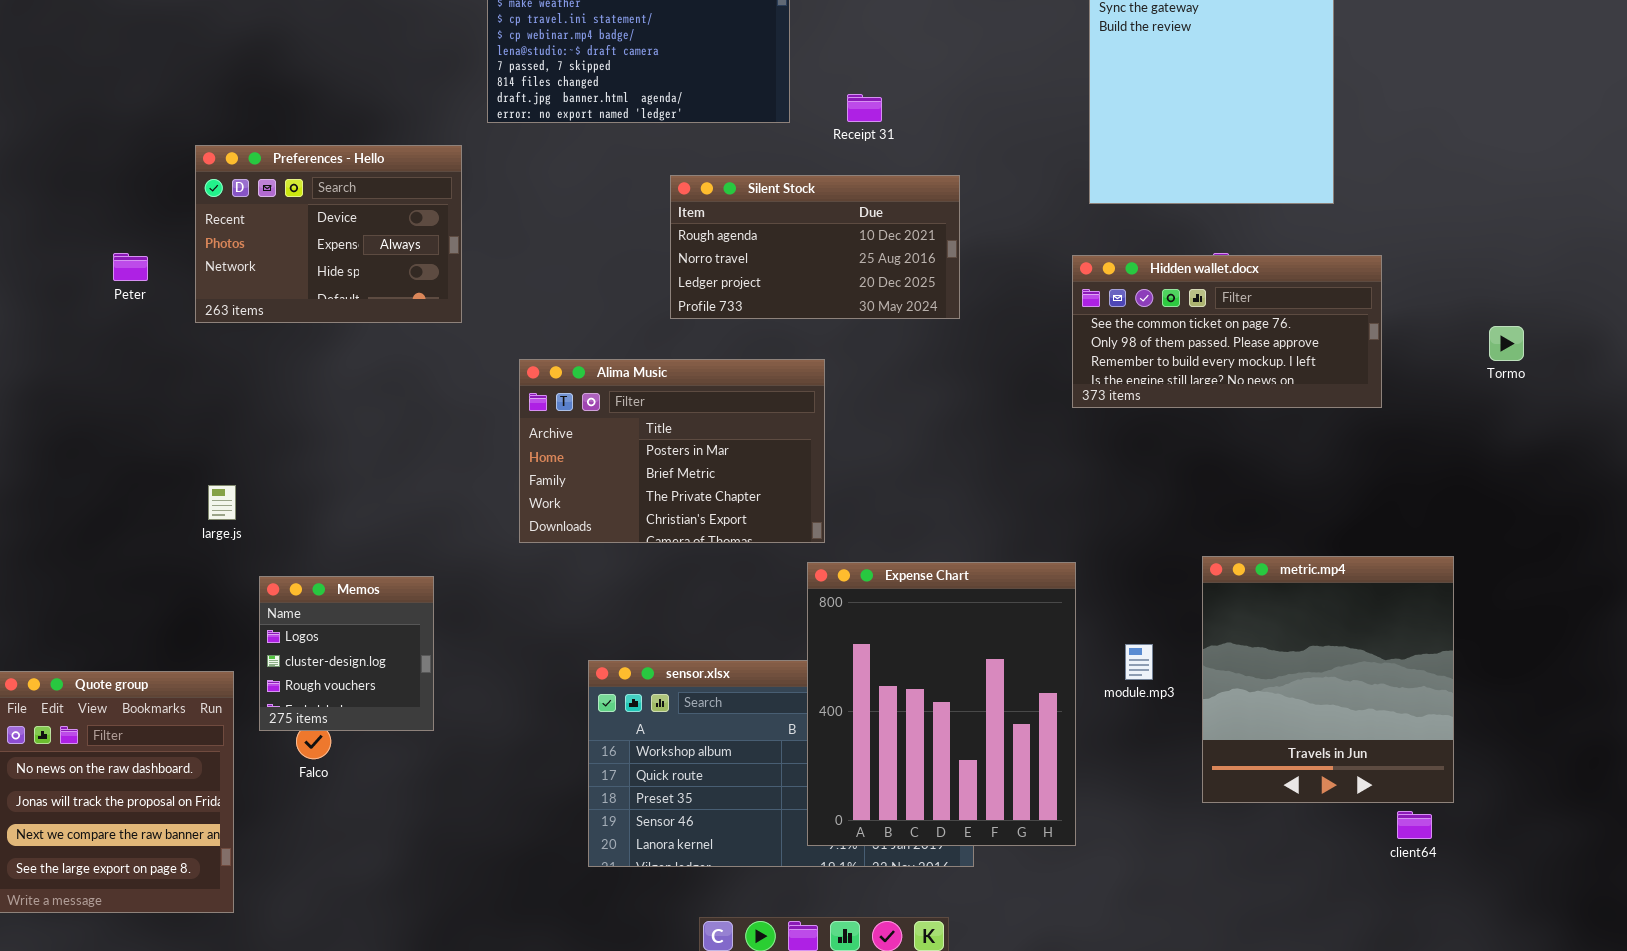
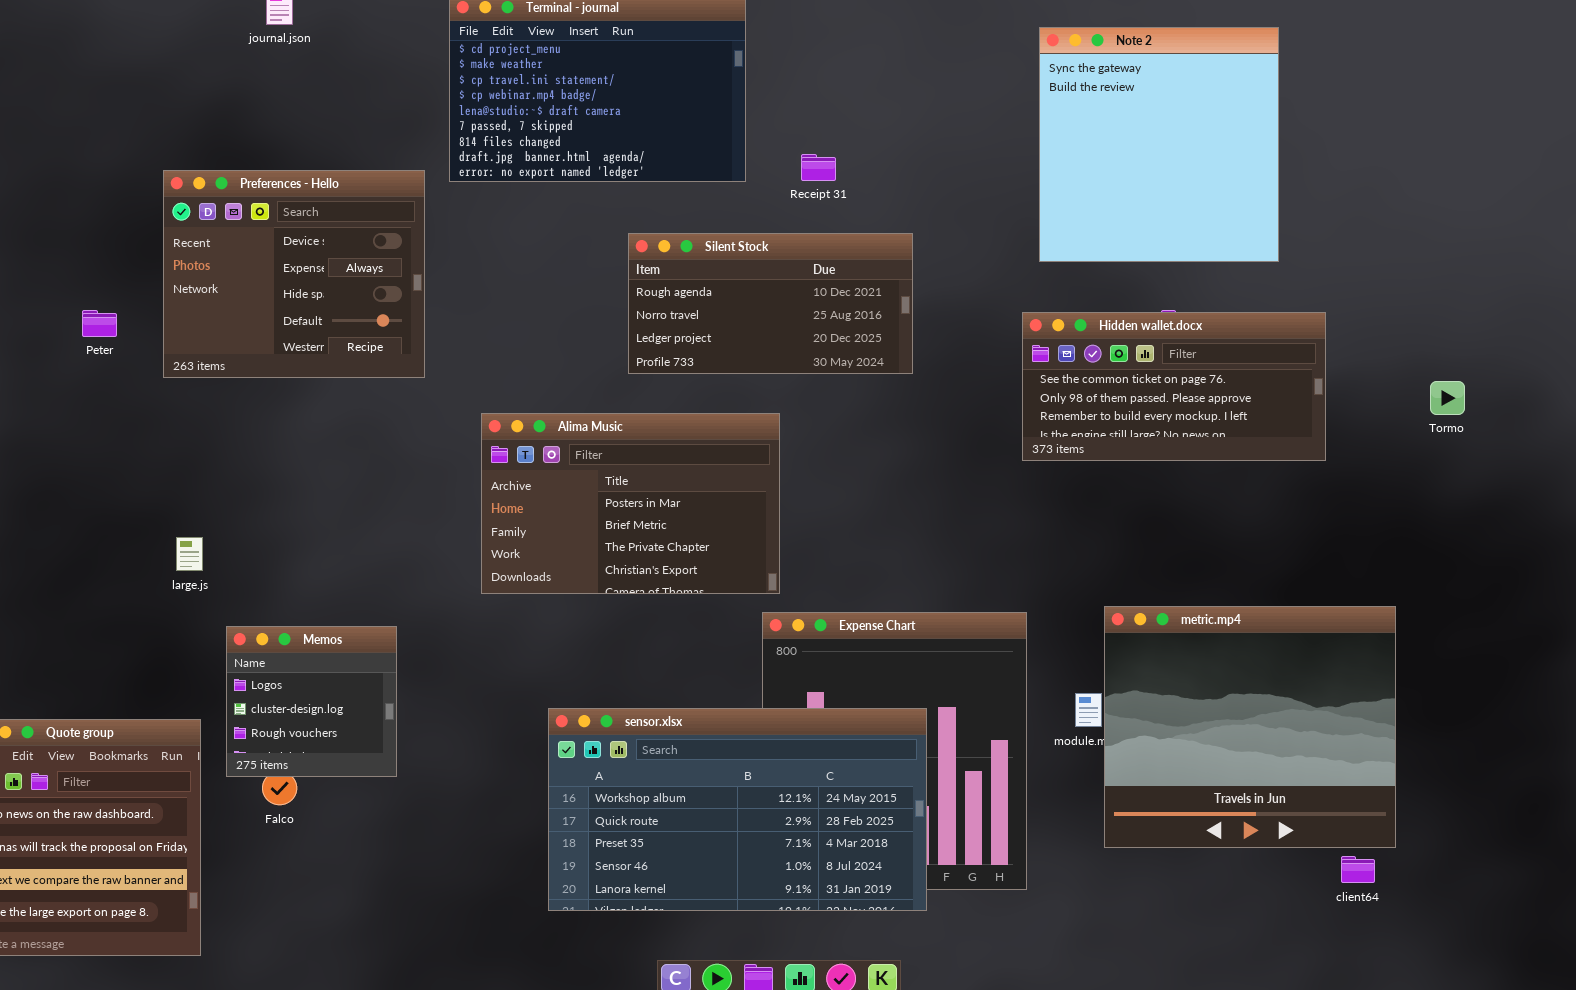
Preferences - Hello: [195,145,462,323] -> [163,170,425,378], resized
metric.mp4: [1202,556,1454,803] -> [1104,606,1396,848], resized
sensor.xlsx: [588,660,974,867] -> [548,708,927,911], raised

